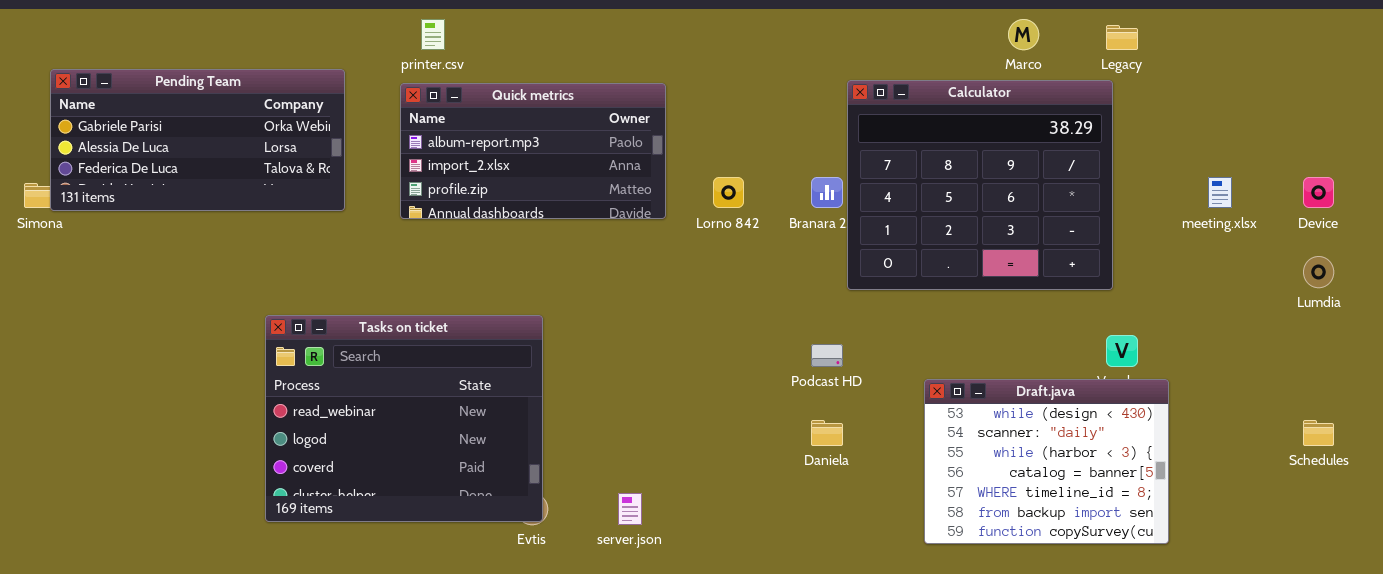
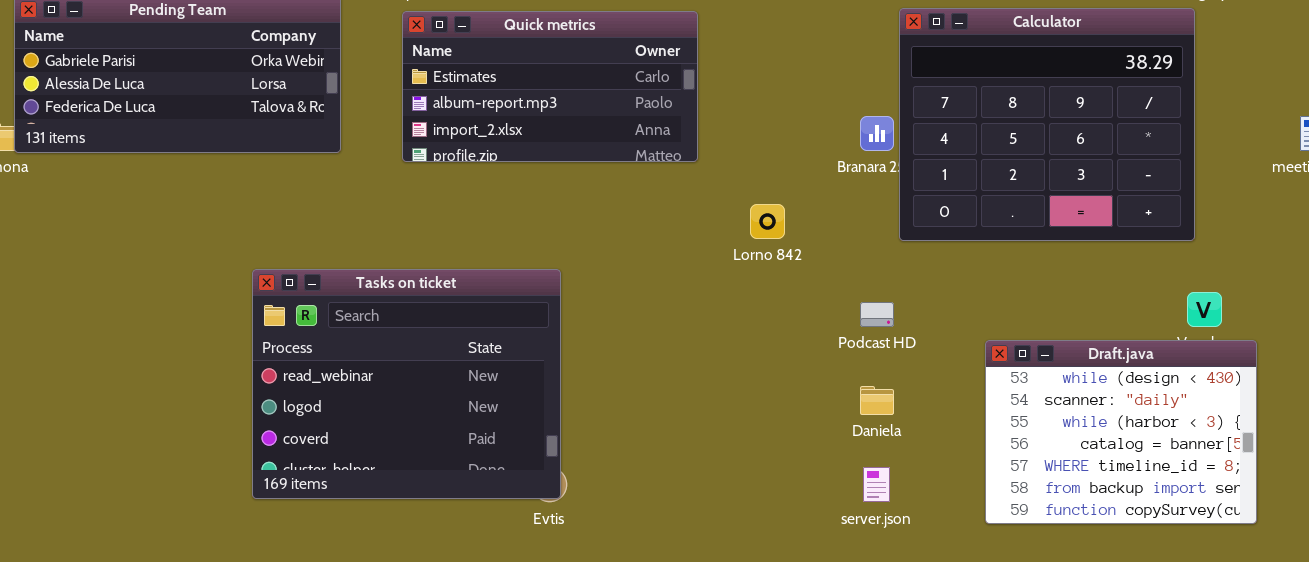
Quick metrics: [400,83,666,219] -> [402,11,698,162], scrolled up 1 row
Lorno 842: [713,177,744,208] -> [750,204,785,239], moved
server.json: [618,493,642,525] -> [863,467,890,502], moved

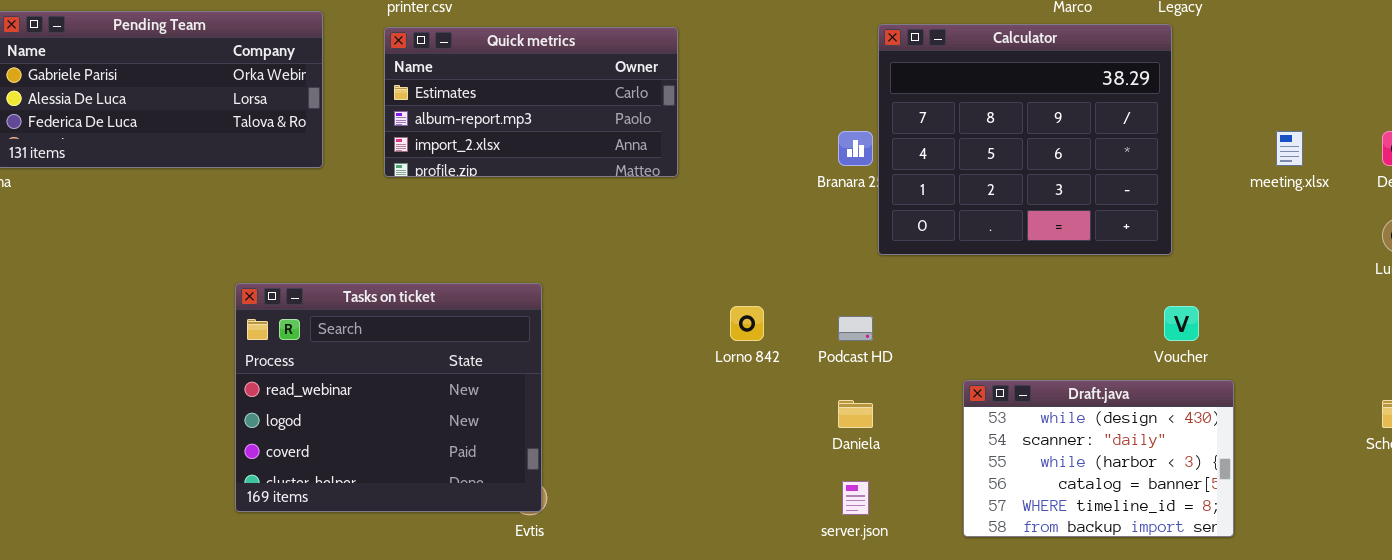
Lorno 842: [750,204,785,239] -> [730,306,764,341], moved
Draft.java: [985,340,1257,524] -> [963,380,1234,537], resized

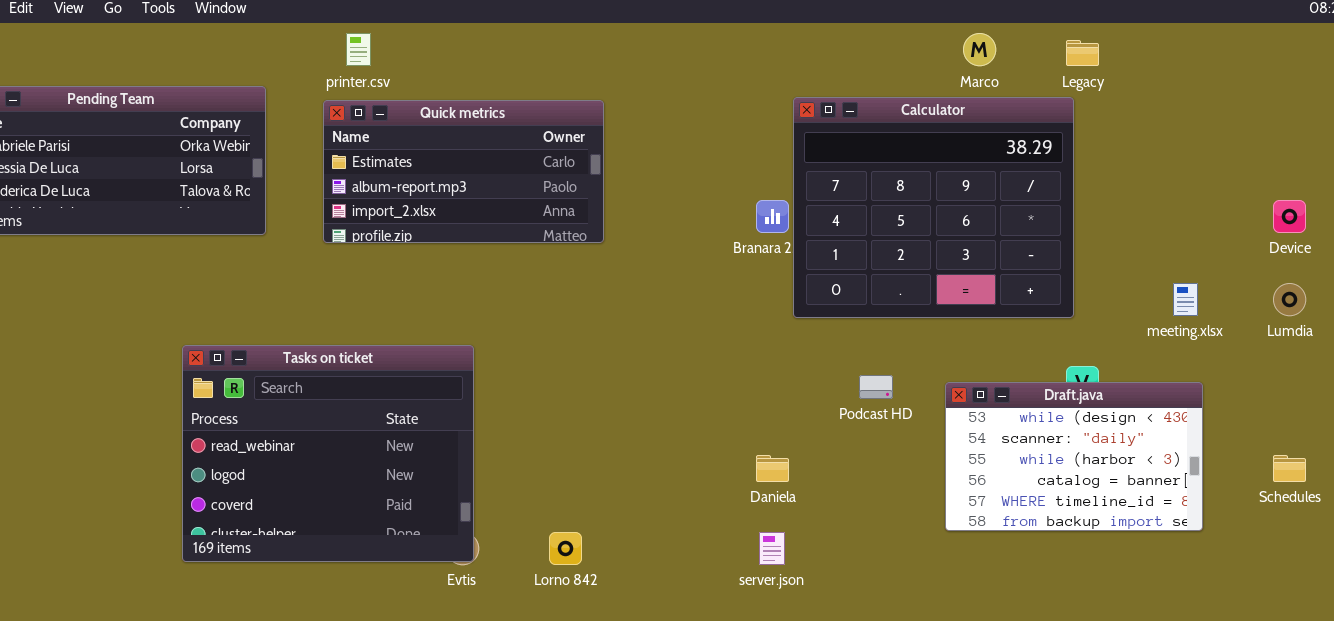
meeting.xlsx: [1276,131,1303,166] -> [1173,283,1198,316], moved
Lorno 842: [730,306,764,341] -> [549,532,582,565], moved
Podcast HD: [838,316,873,341] -> [859,375,893,399], moved
Draft.java: [963,380,1234,537] -> [945,382,1203,531], moved

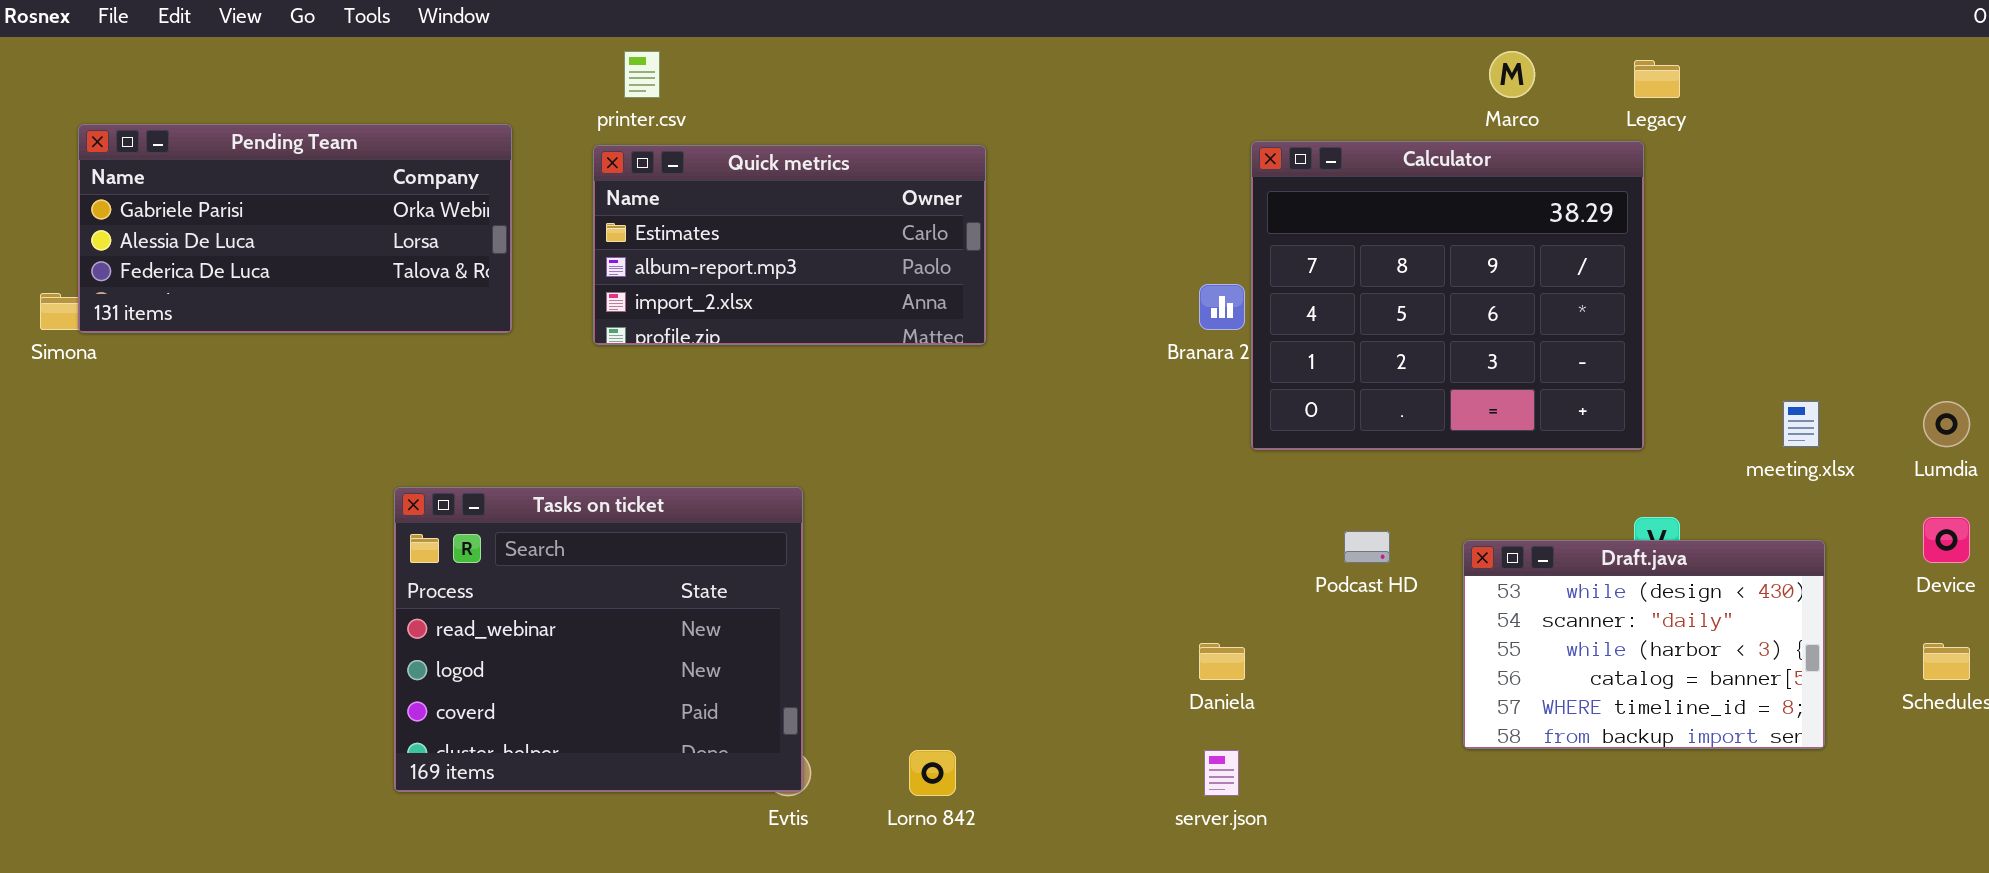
Device: [1273,200,1306,233] -> [1923,517,1970,563], moved

